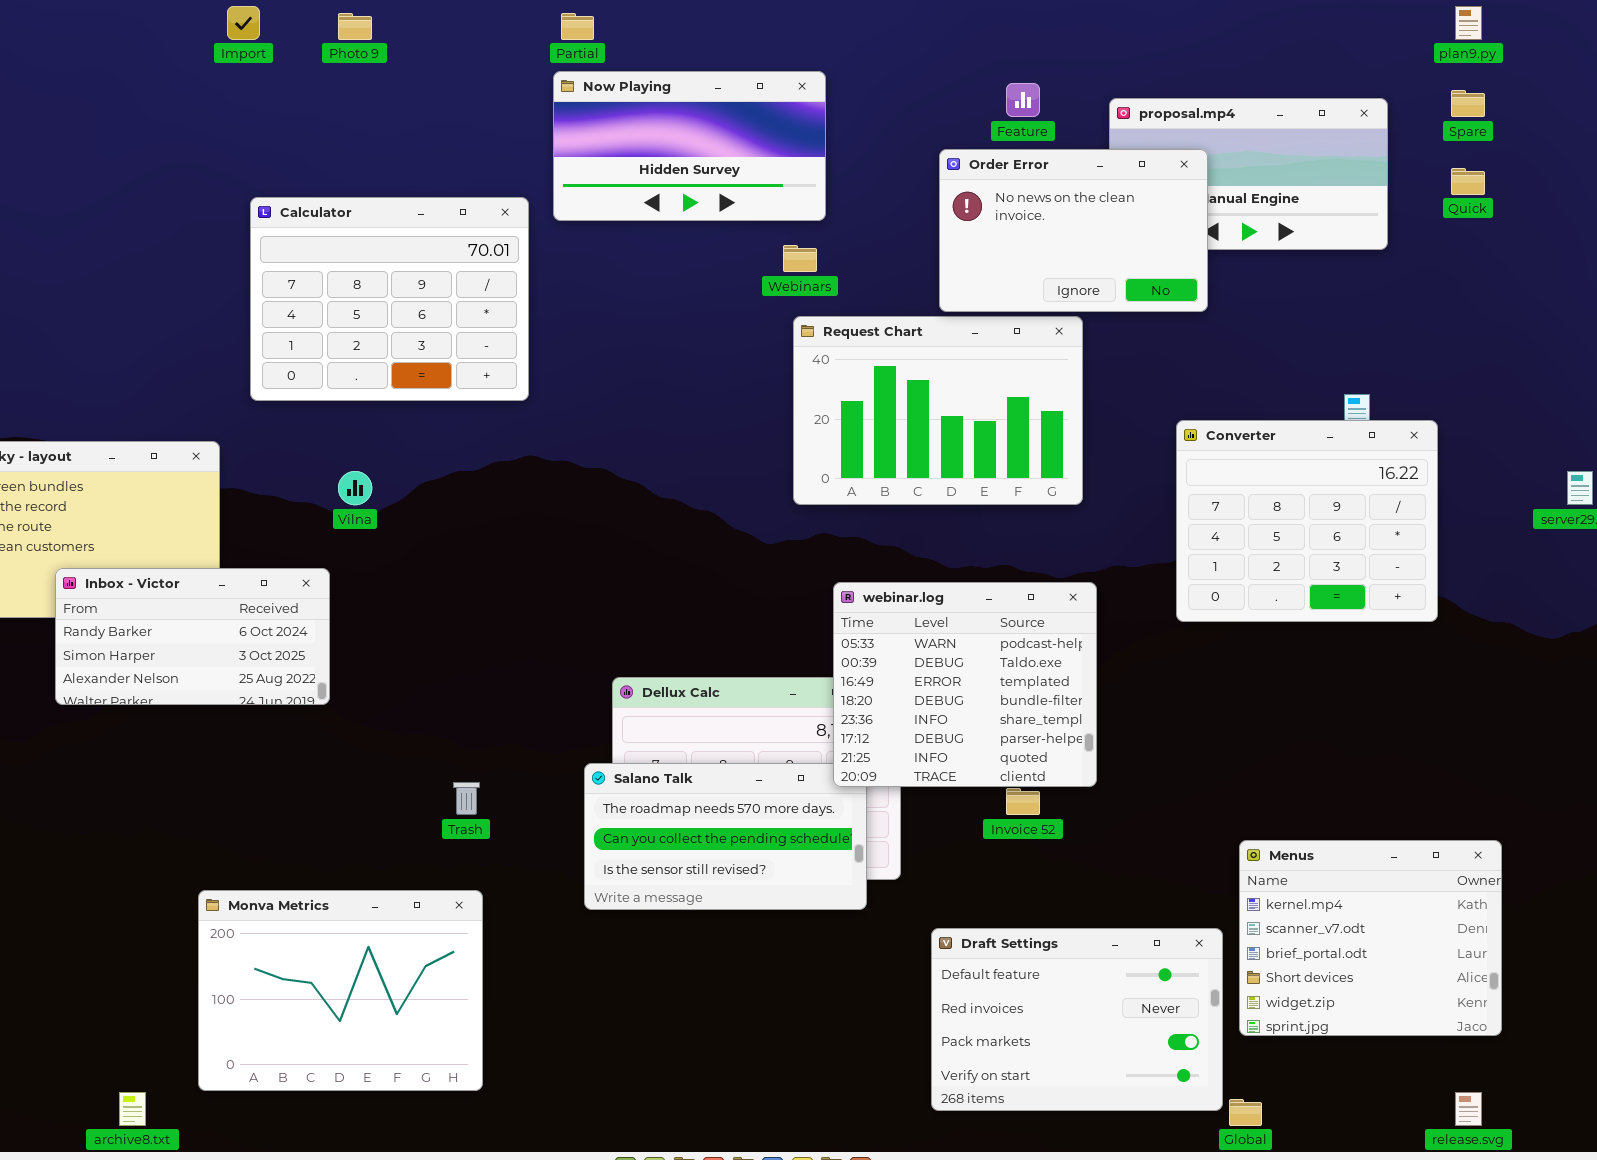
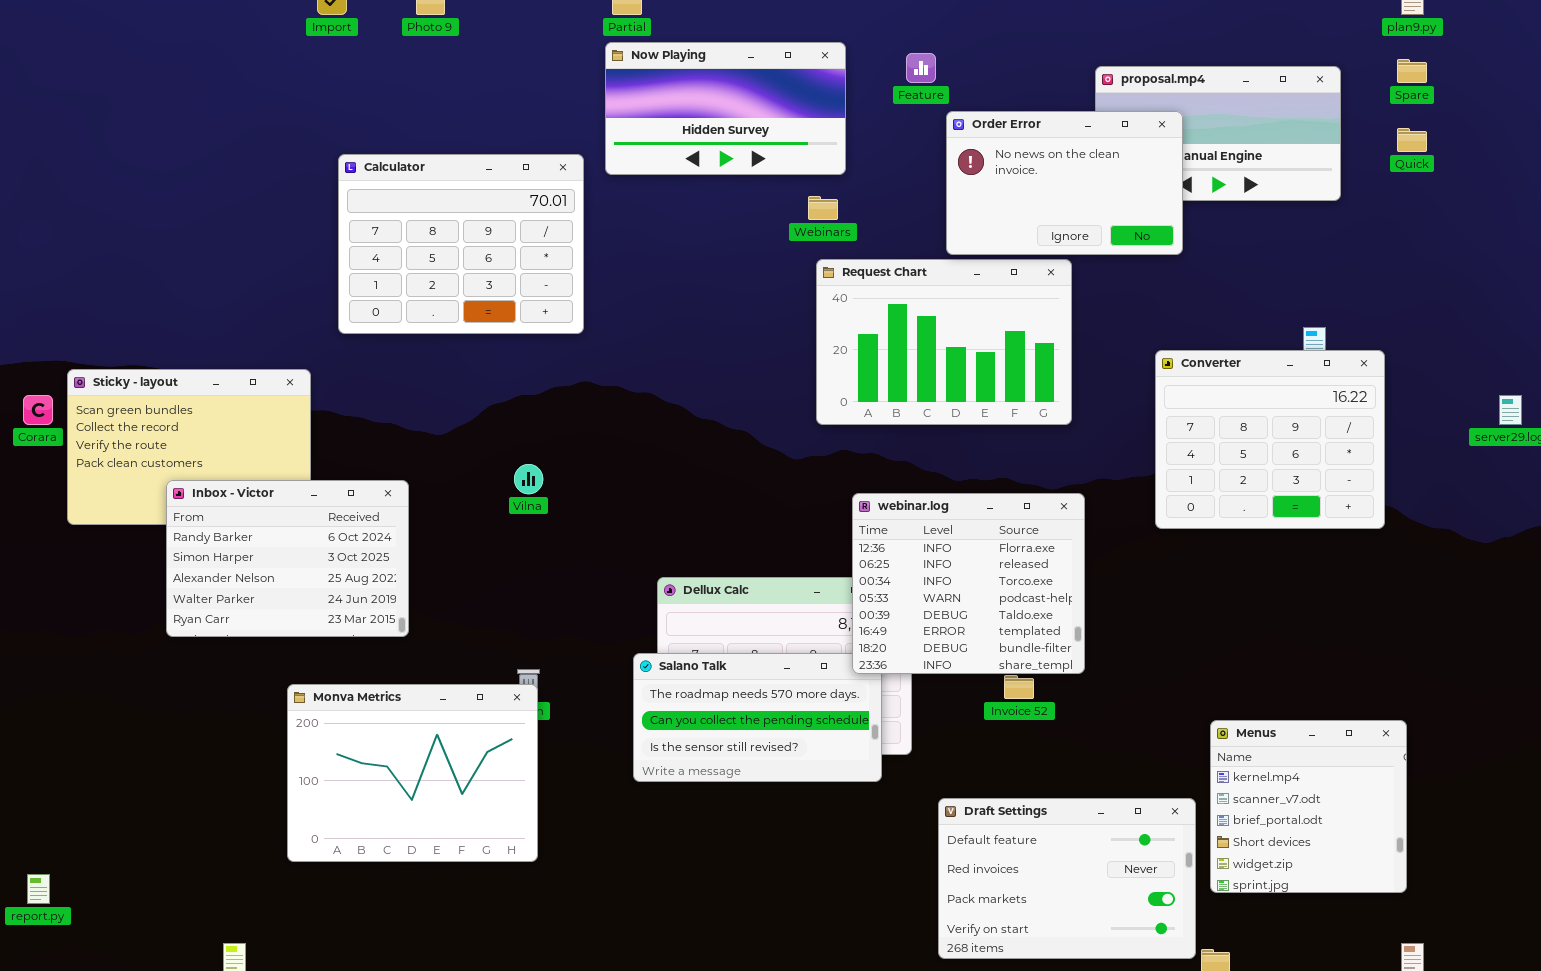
Feature: [1006,83,1040,117] -> [906,53,936,83], moved
Vilna: [338,471,372,505] -> [514,464,543,494], moved
Inbox - Victor: [55,568,330,705] -> [166,480,409,637], resized
webinar.log: [833,582,1097,787] -> [852,493,1085,674], scrolled up 3 rows
Menus: [1239,840,1502,1036] -> [1210,720,1407,893], resized
Monva Metrics: [198,890,483,1091] -> [287,684,538,862], moved

